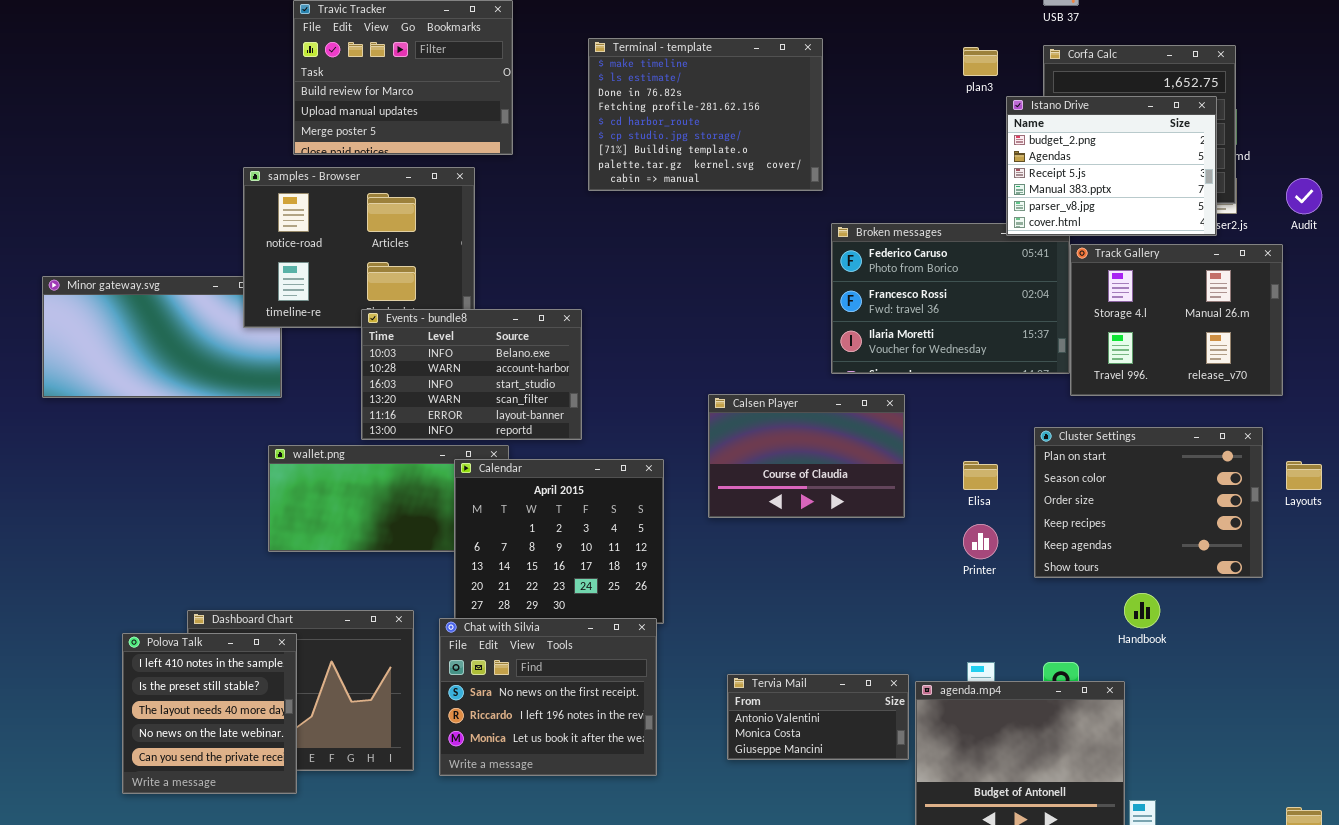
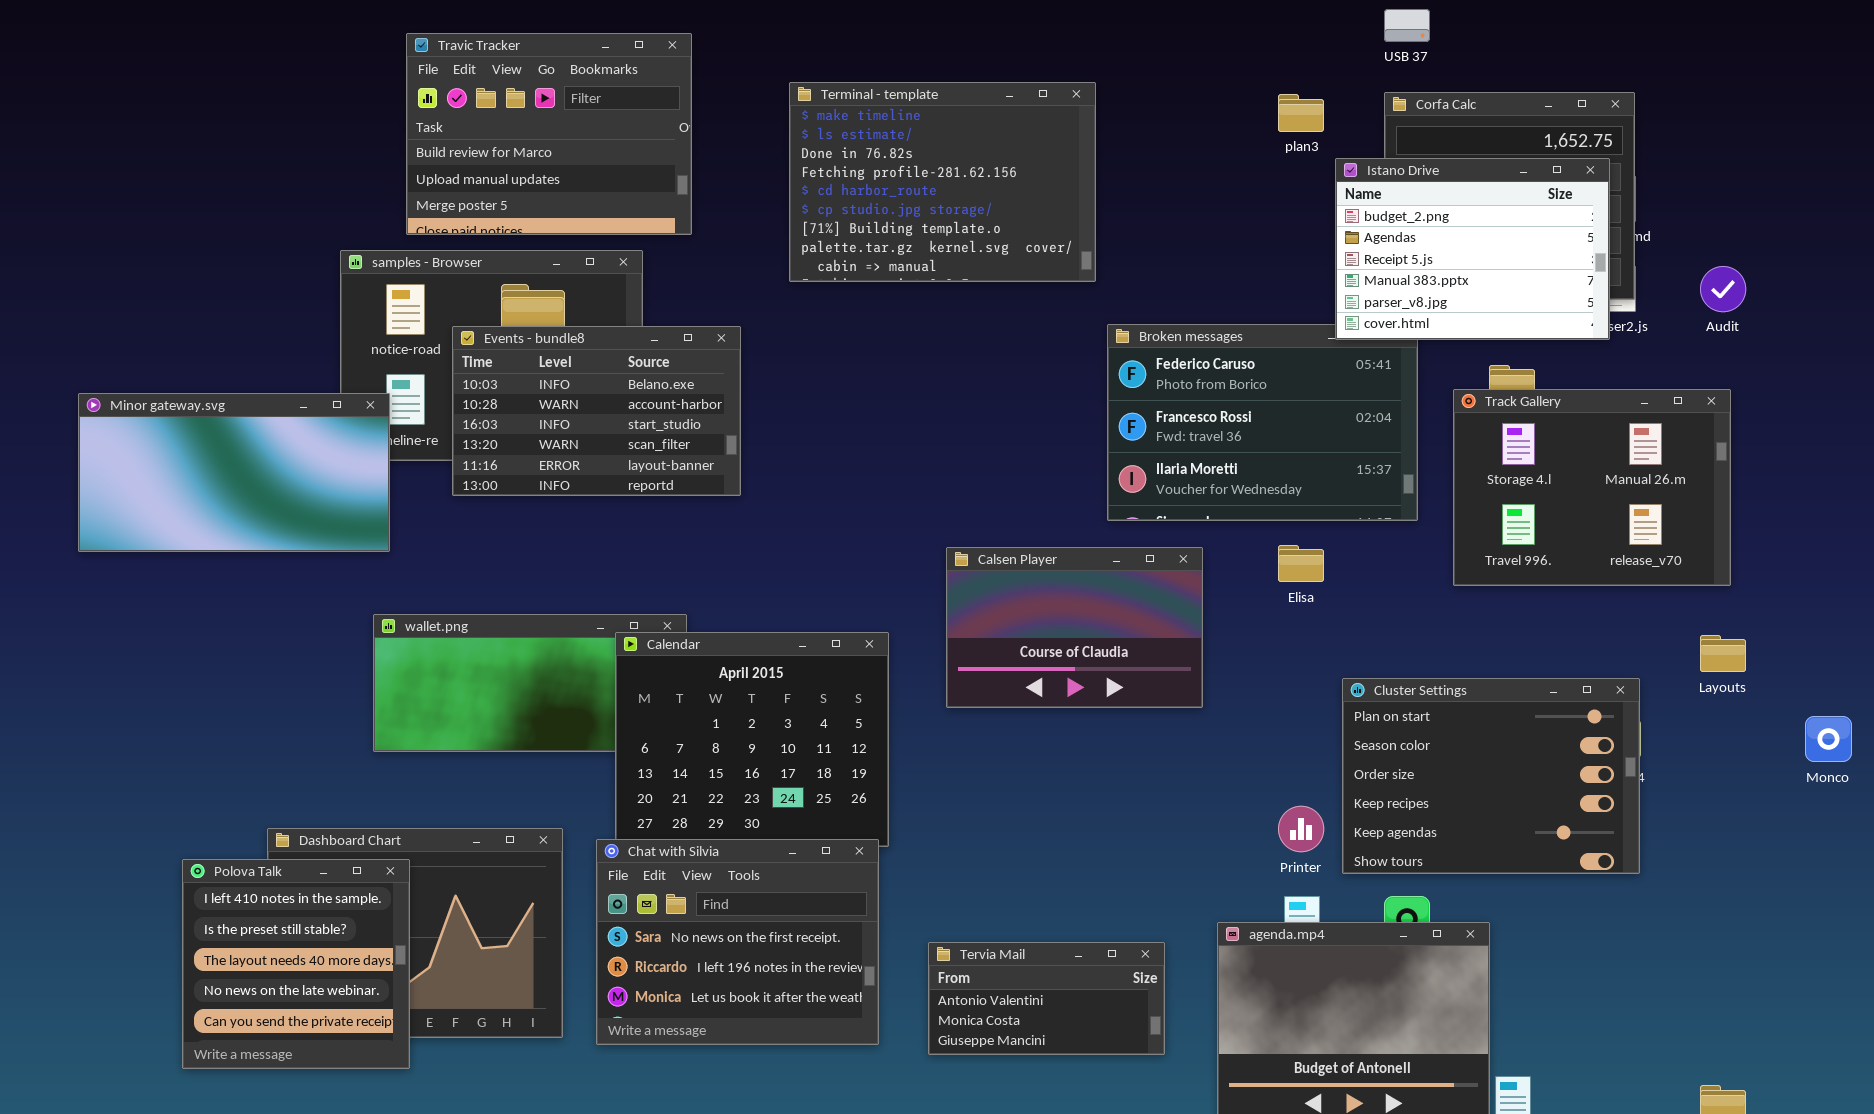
Track Gallery: [1070,244,1283,396] -> [1453,389,1731,586], moved
Minor gateway.svg: [42,276,282,398] -> [78,393,390,552], raised
Events - bundle8: [361,309,582,440] -> [452,326,741,496], moved
Cluster Settings: [1034,427,1263,578] -> [1342,678,1640,874], moved
Elisa: [963,461,998,490] -> [1278,545,1324,582], moved
Printer: [963,524,998,559] -> [1278,806,1324,852], moved
Tervia Mail: [727,674,909,760] -> [928,942,1165,1055], moved

